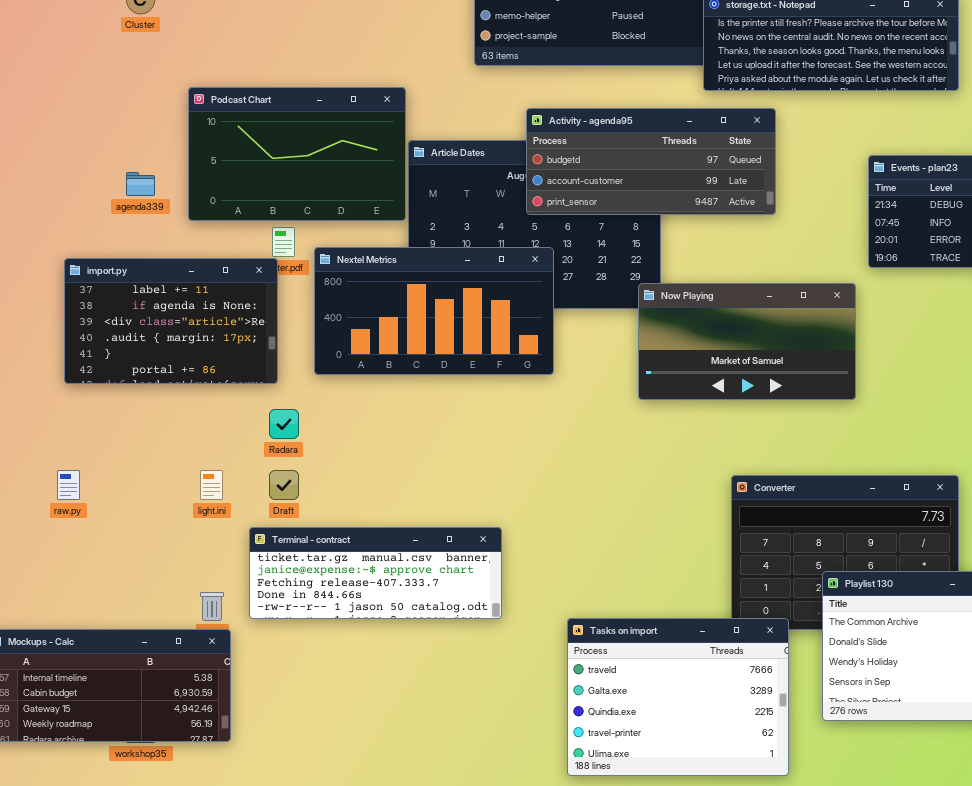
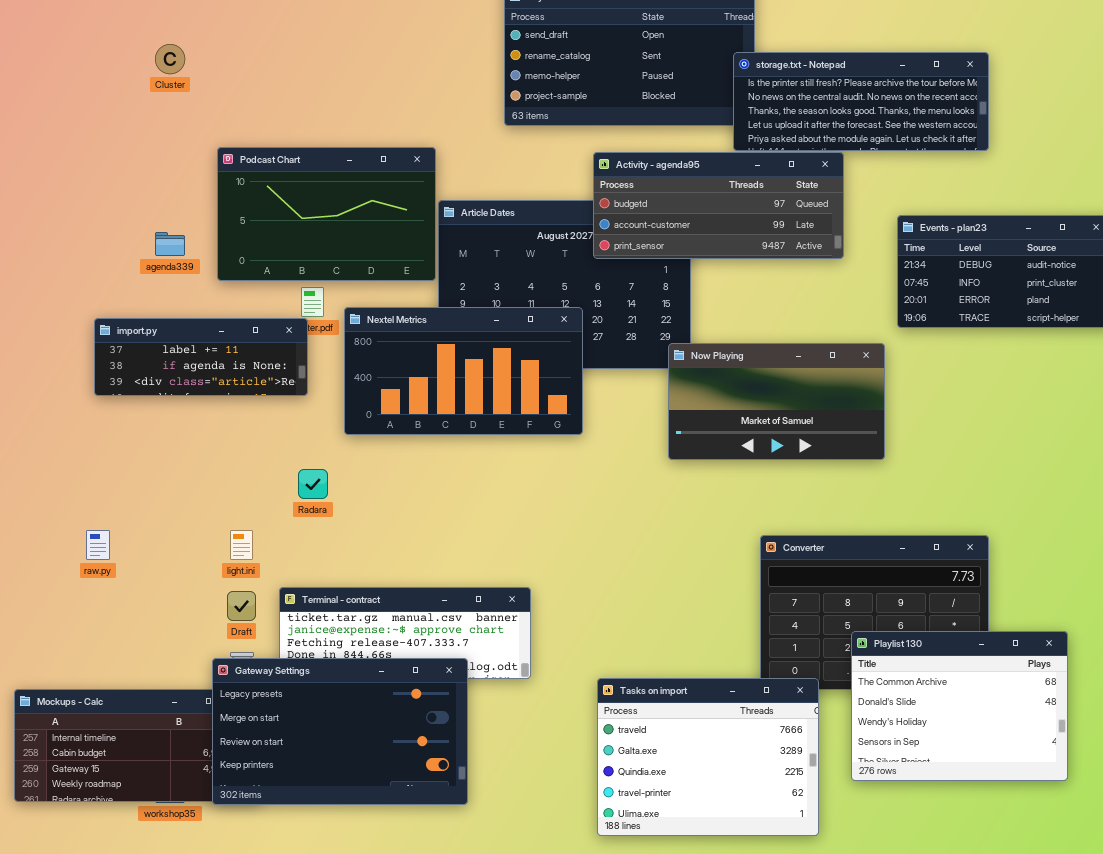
Activity - agenda95: [526,108,776,215] -> [593,152,844,259], moved
import.py: [64,258,278,384] -> [94,318,308,396], resized
Draft: [269,470,299,500] -> [227,591,256,621], moved
Gateway Settings: none -> [212,658,468,805], opened

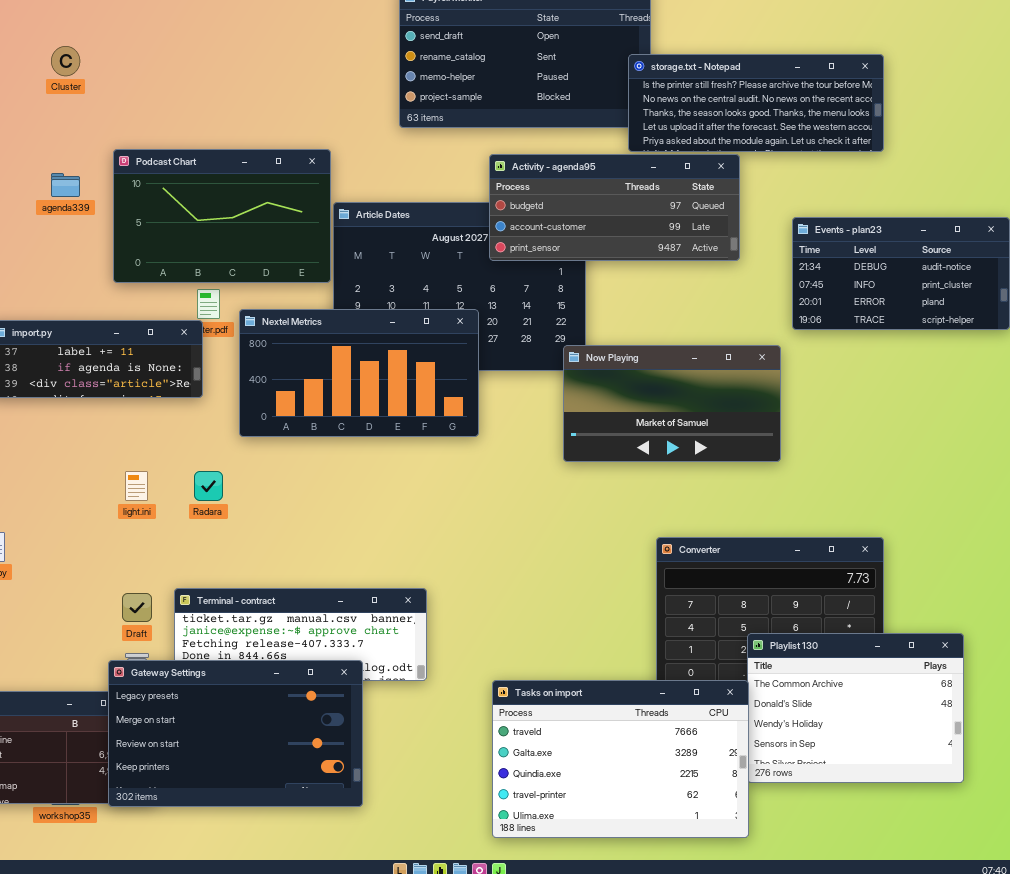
agenda339: [155,232,185,256] -> [51,173,80,197], moved
light.ini: [230,530,253,560] -> [125,471,148,501], moved
Tasks on import: [597,678,819,836] -> [492,680,749,838], resized

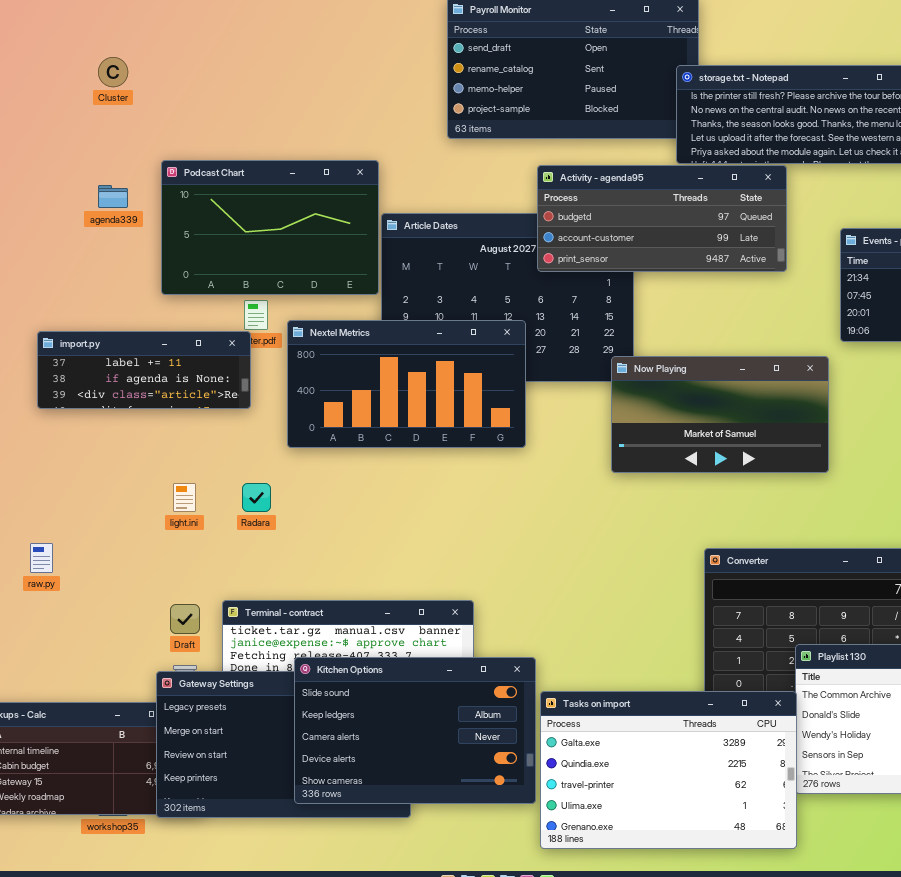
Kitchen Options: none -> [294,657,536,804], opened
Tasks on import: [492,680,749,838] -> [540,691,797,849], scrolled down 1 row

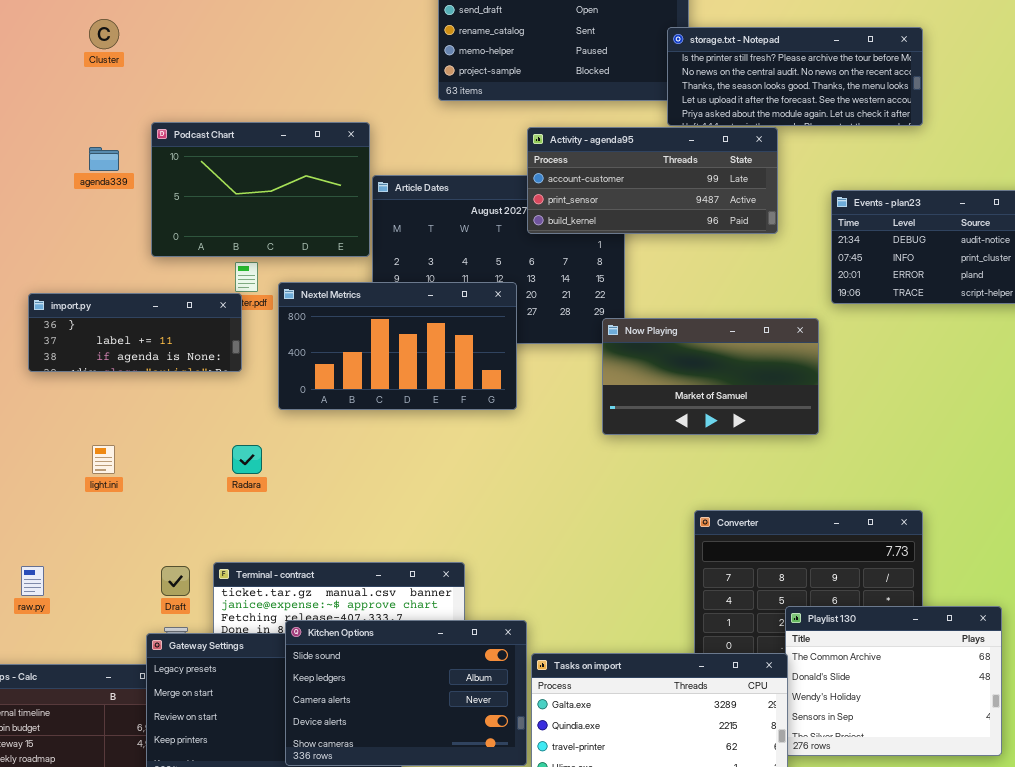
Activity - agenda95: [537,165,787,272] -> [527,127,778,234], scrolled down 1 row
import.py: [37,331,251,409] -> [28,293,242,372], scrolled up 1 row
light.ini: [173,483,196,512] -> [92,445,115,474], moved
raw.py: [30,543,53,573] -> [21,566,44,596], moved

